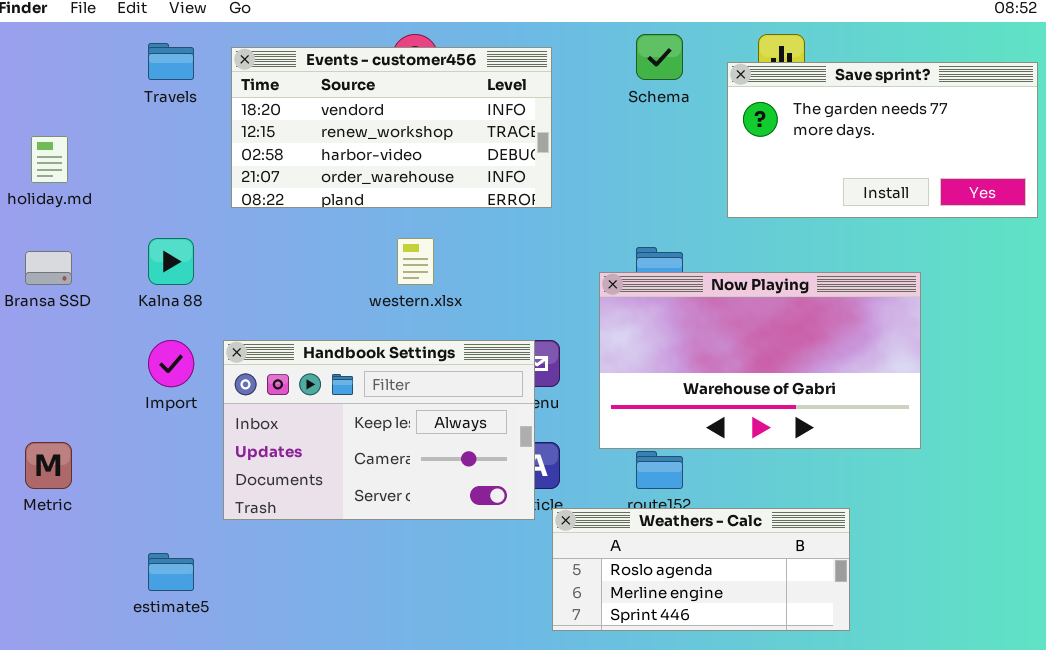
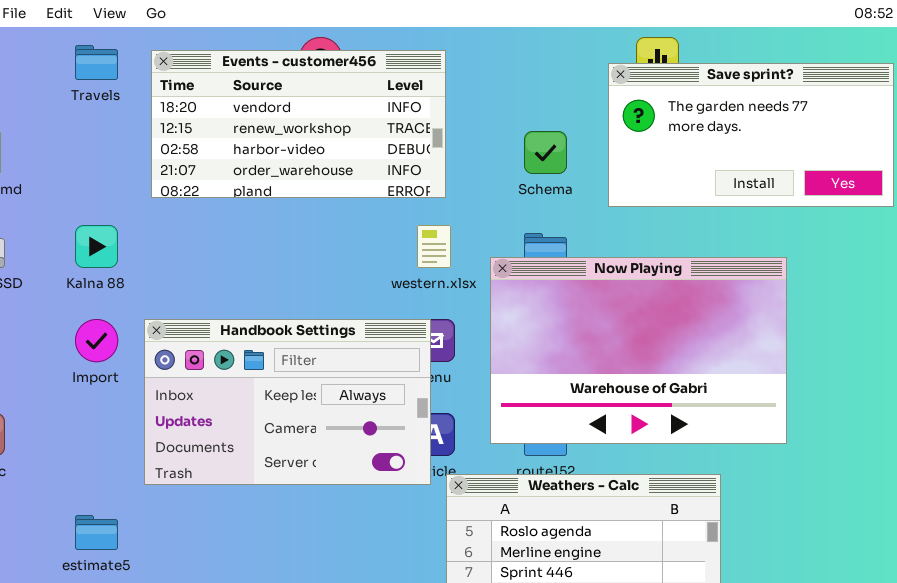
Schema: [636,34,683,80] -> [524,131,567,174], moved
western.xlsx: [397,238,434,285] -> [417,225,451,268], moved
Now Playing: [599,272,921,449] -> [490,257,787,444], resized

